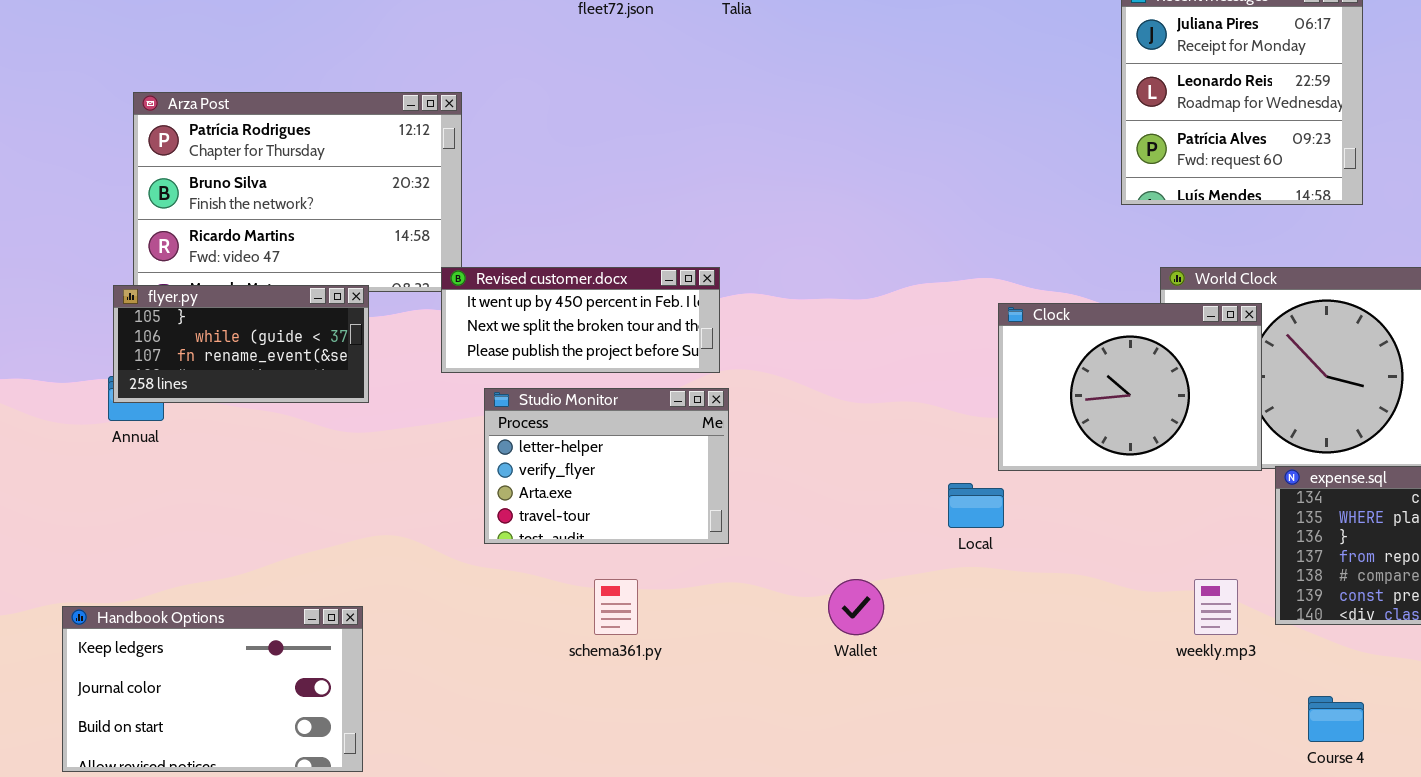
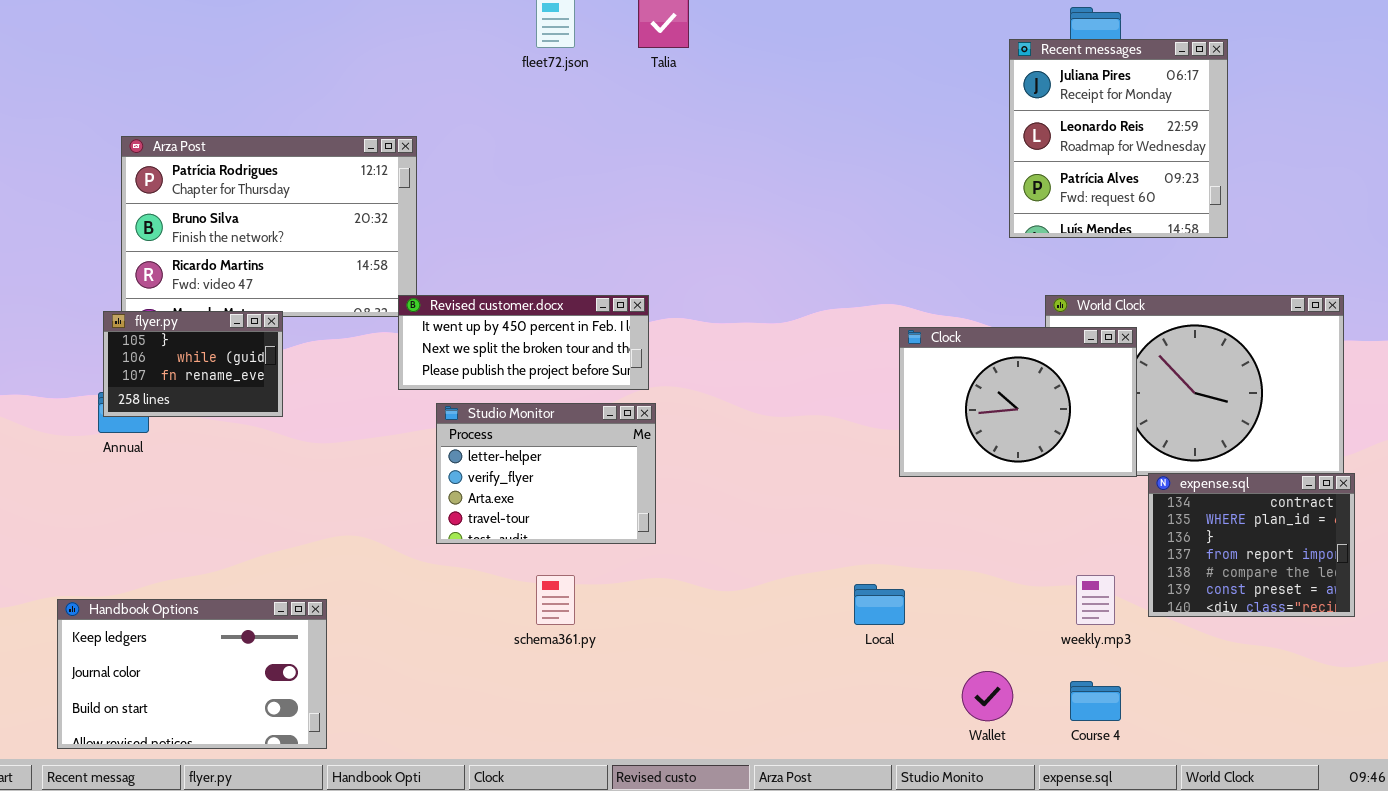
flyer.py: [113,285,369,403] -> [103,311,283,417], resized
Local: [948,483,1004,528] -> [854,584,905,625], moved
Wallet: [828,579,884,635] -> [962,671,1013,721], moved
Course 4: [1308,696,1364,742] -> [1070,681,1121,721], moved

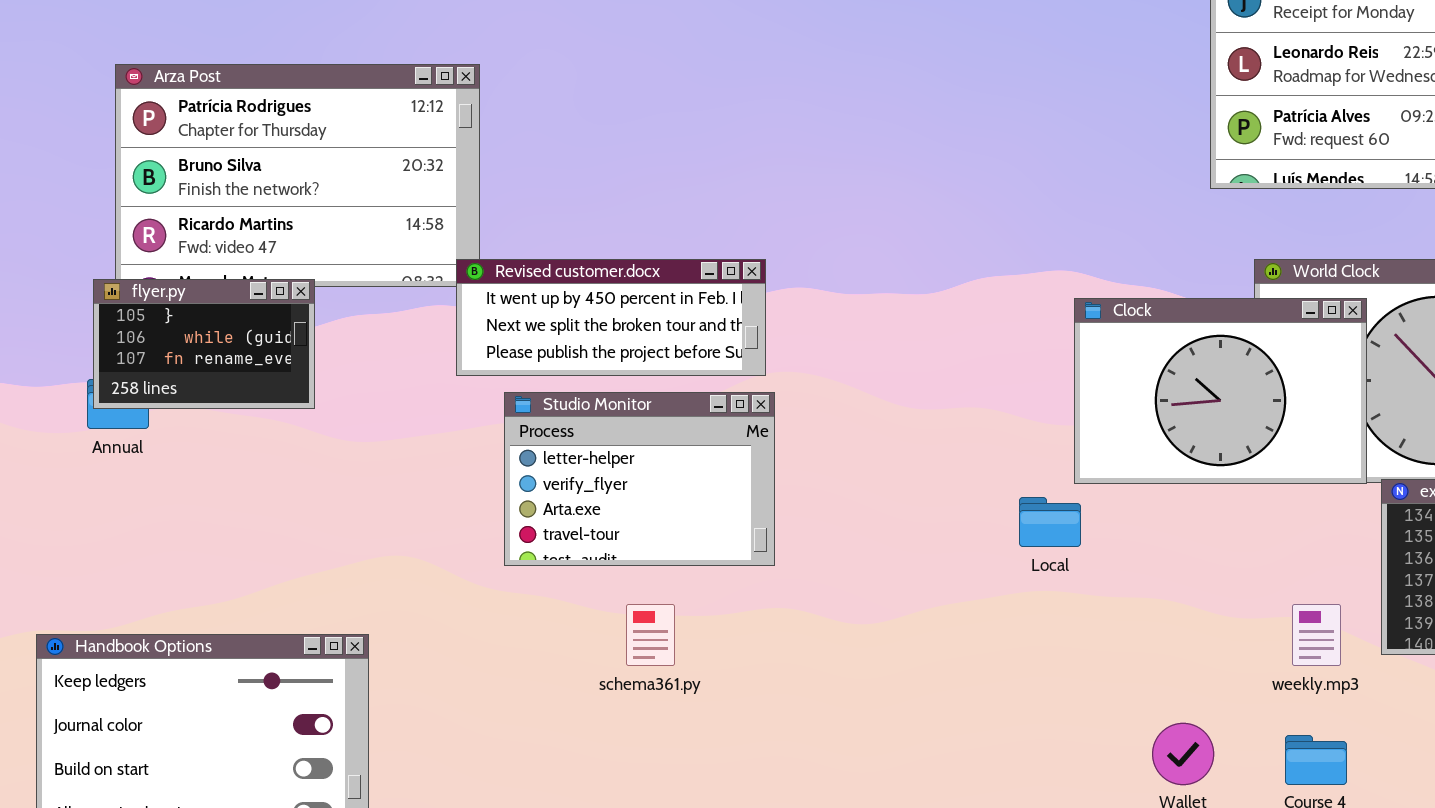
Local: [854,584,905,625] -> [1019,497,1081,547], moved

